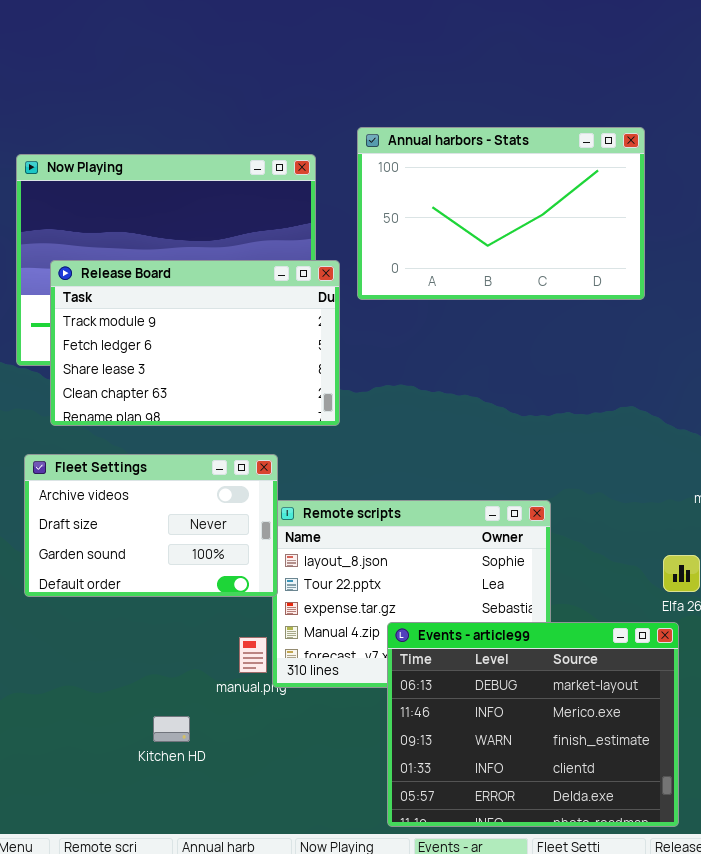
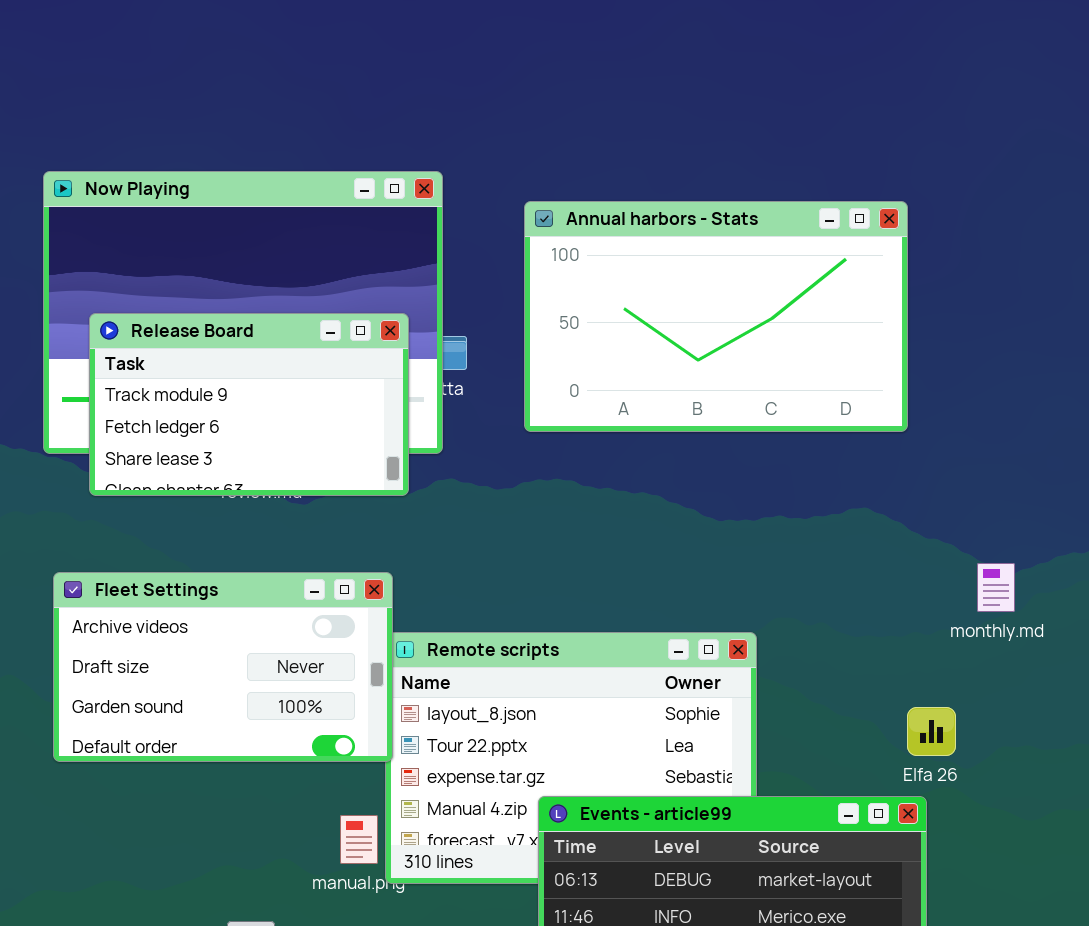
Annual harbors - Stats: [357,127,645,300] -> [524,201,908,432], moved
Release Board: [50,260,340,426] -> [89,313,409,496], resized

